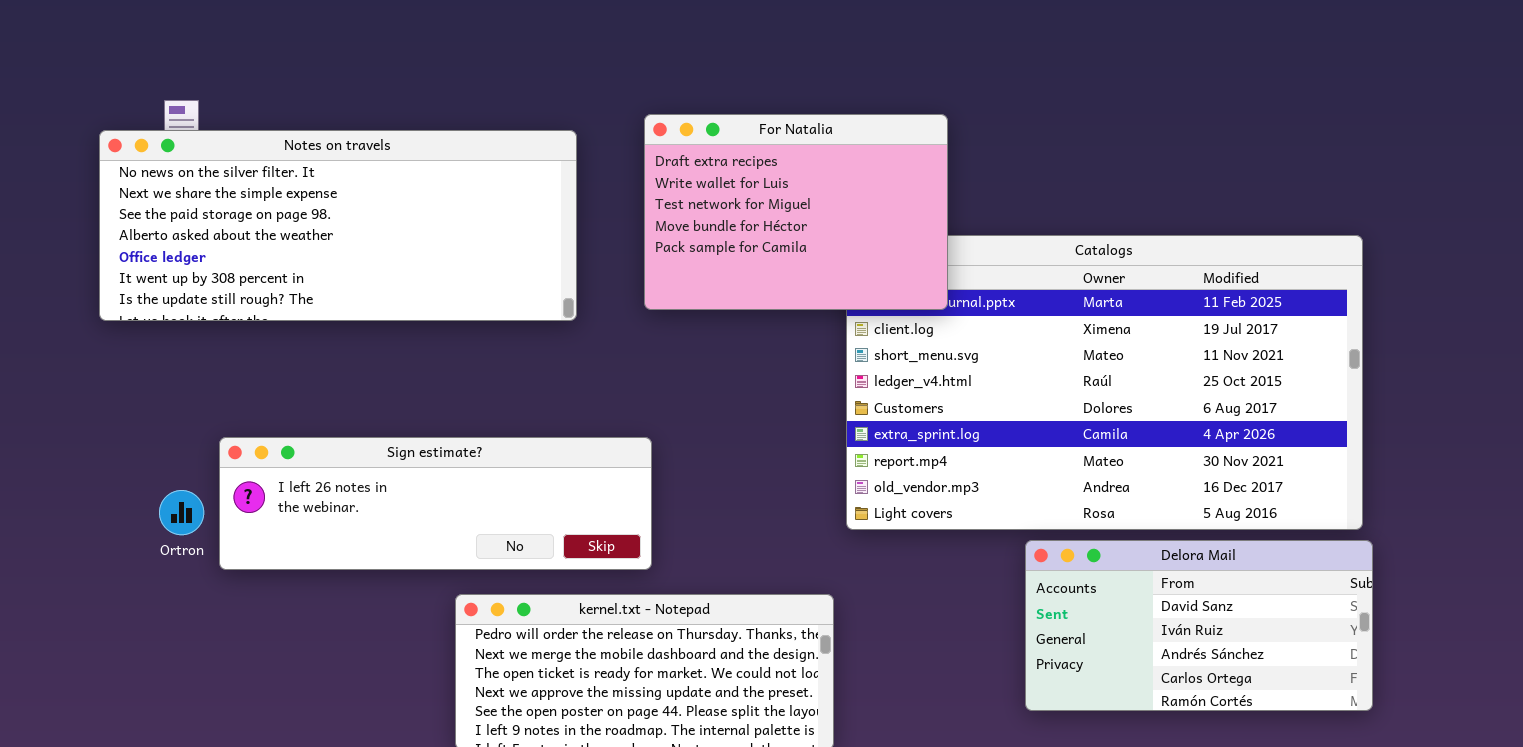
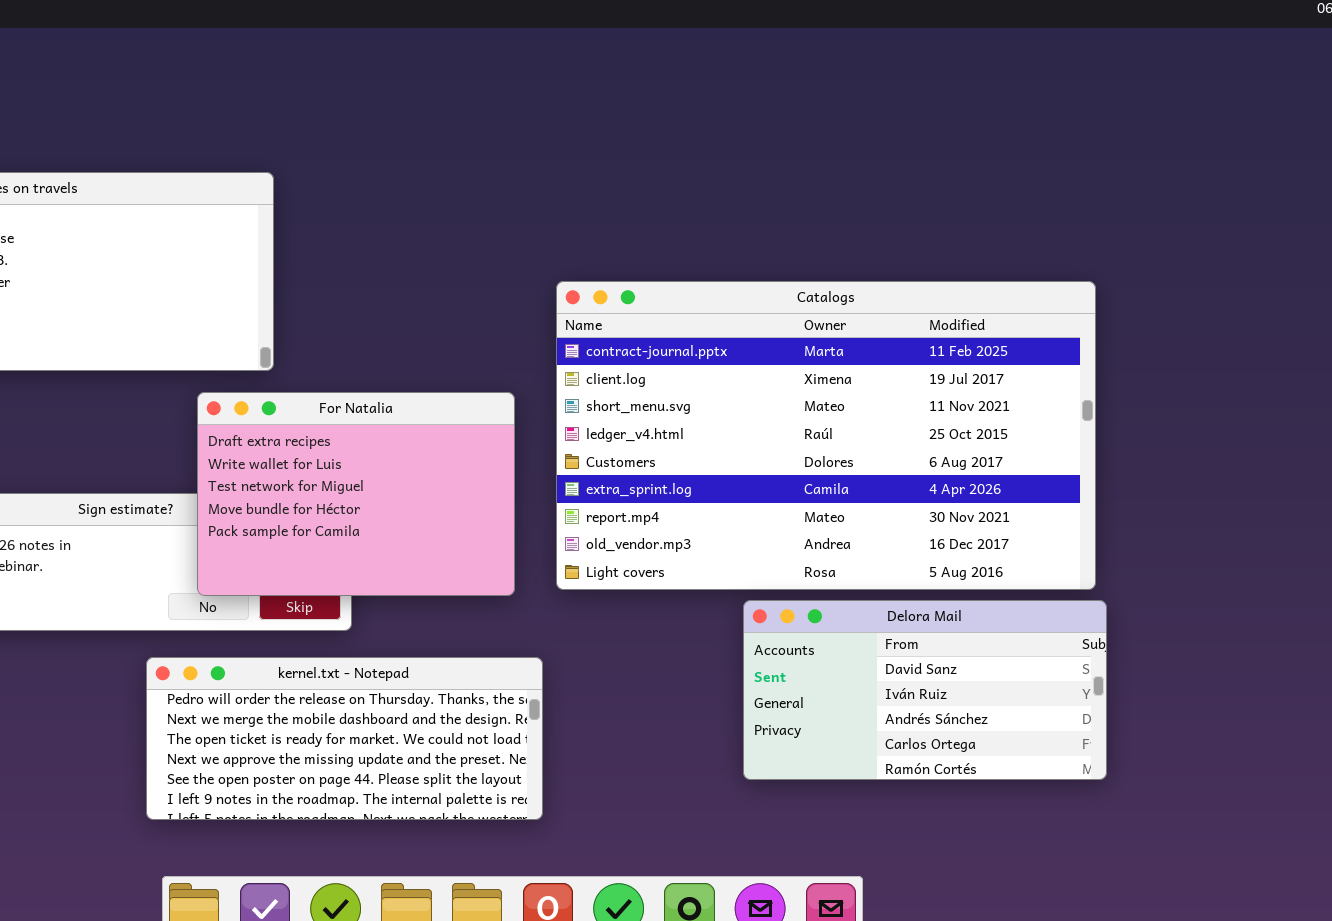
For Natalia: [644,114,948,310] -> [197,392,515,596], moved

